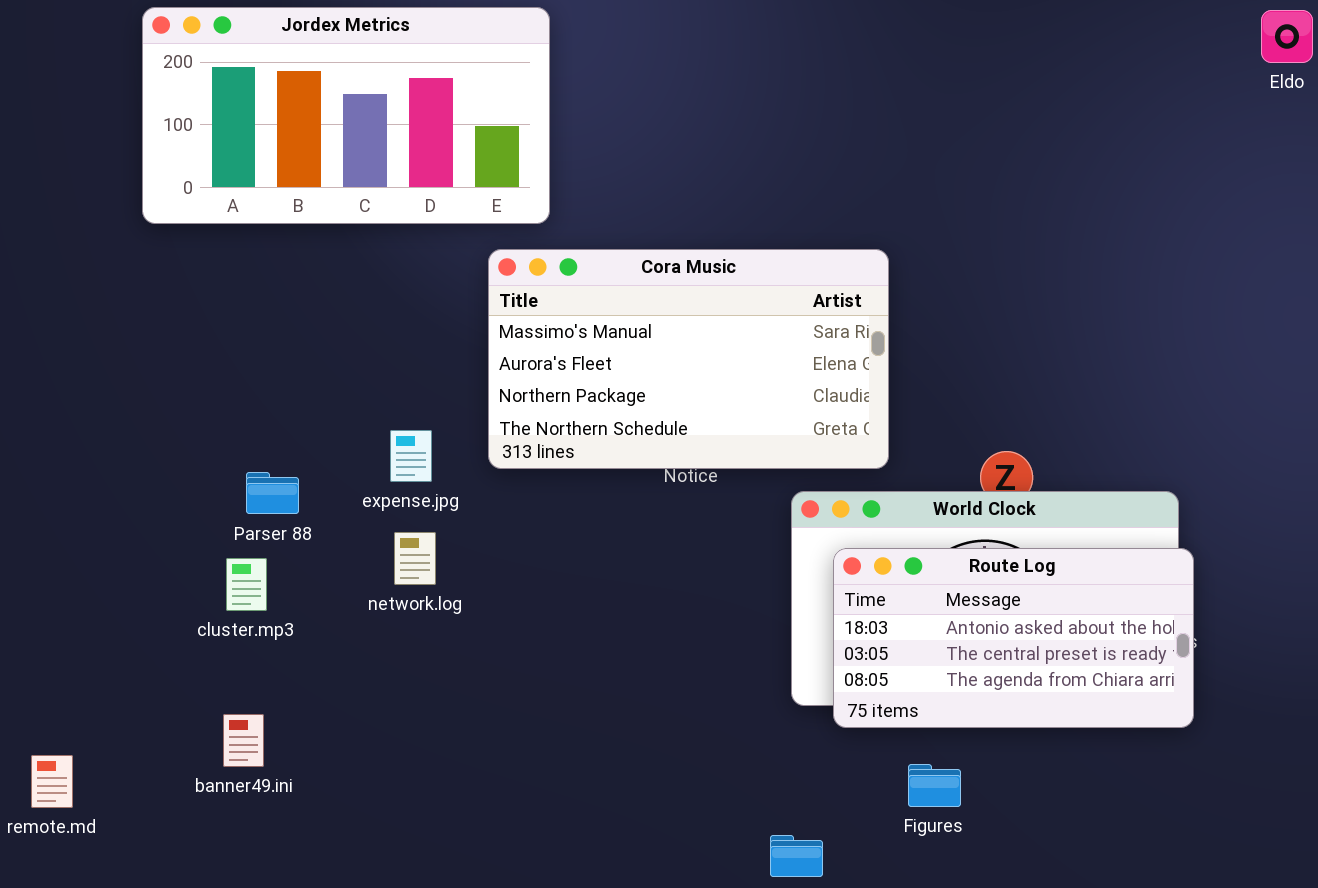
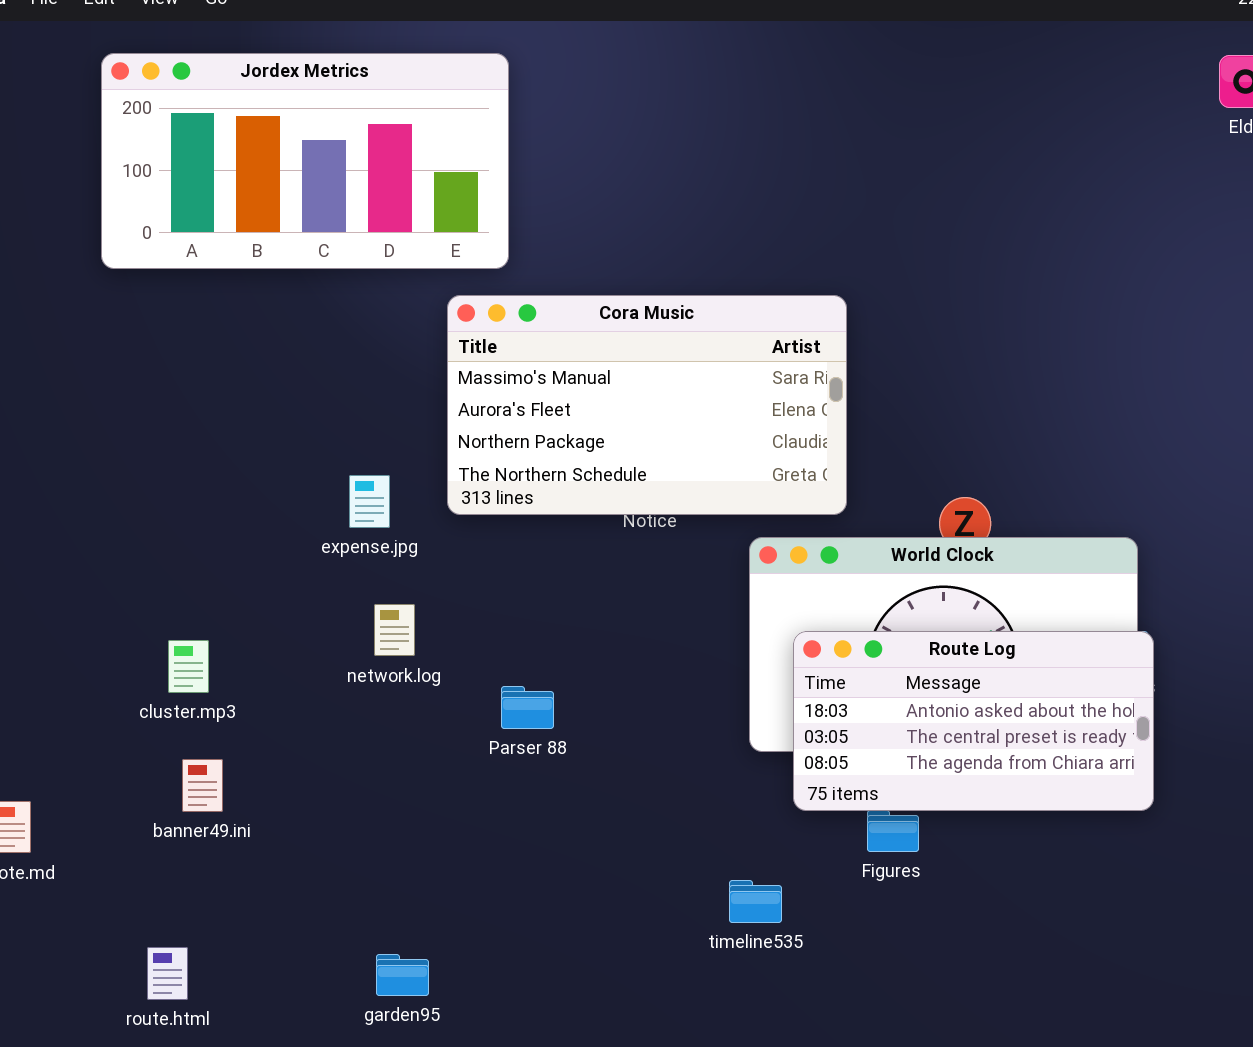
Parser 88: [246,472,299,514] -> [501,686,554,729], moved
network.log: [394,532,436,585] -> [374,604,415,656], moved
Route Log: [833,548,1194,728] -> [793,631,1154,811], moved
cluster.mp3: [226,558,267,611] -> [168,640,209,693], moved

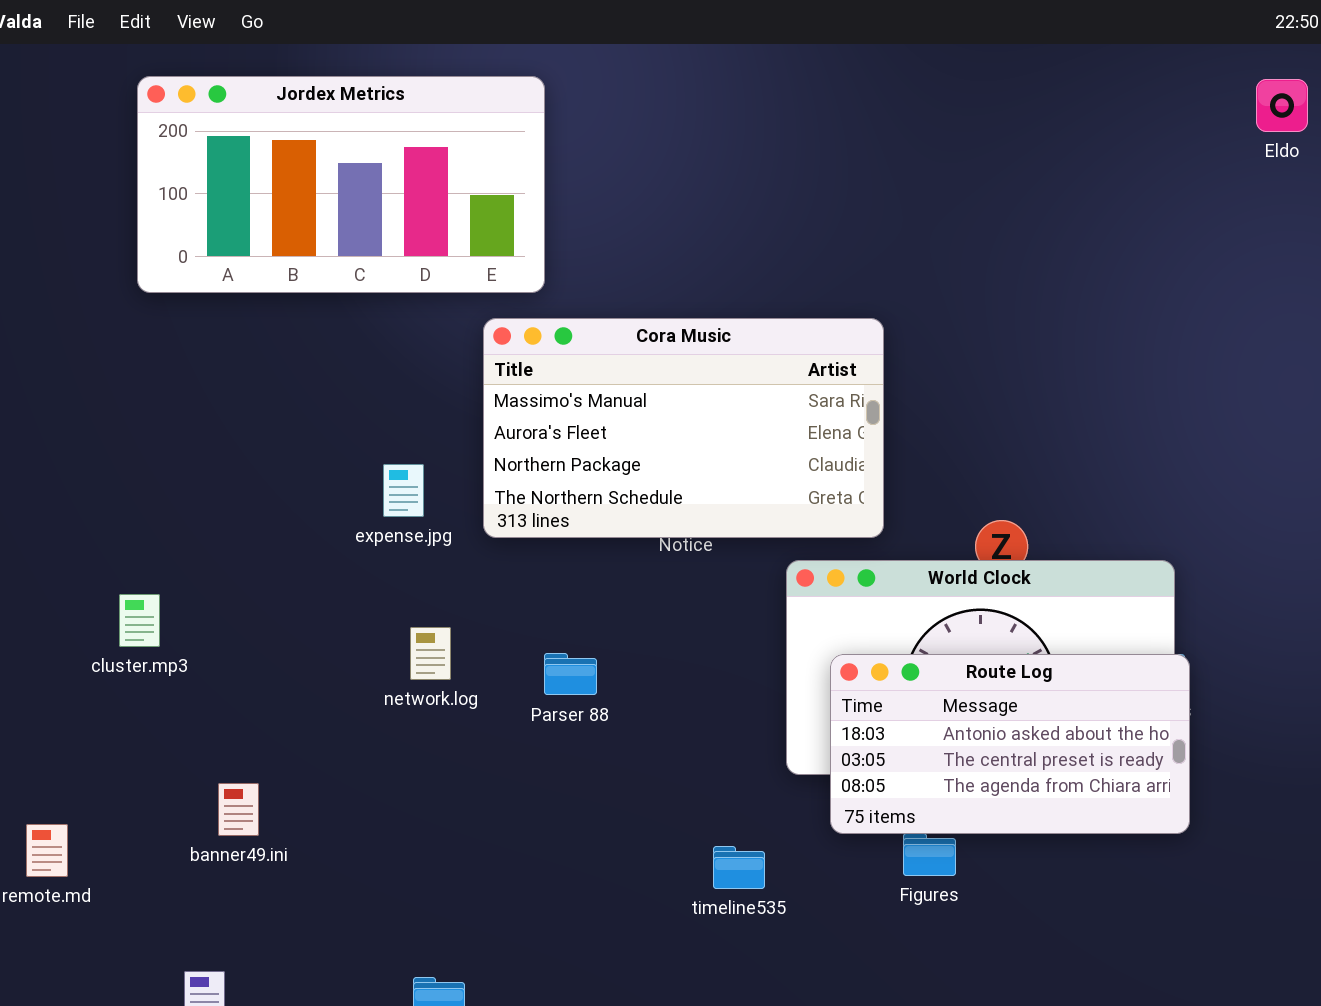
expense.jpg: [349,475,390,528] -> [383,464,424,517], moved
cluster.mp3: [168,640,209,693] -> [119,594,160,647], moved
Parser 88: [501,686,554,729] -> [544,653,597,695], moved
timeline535: [729,880,782,923] -> [713,846,765,889], moved

